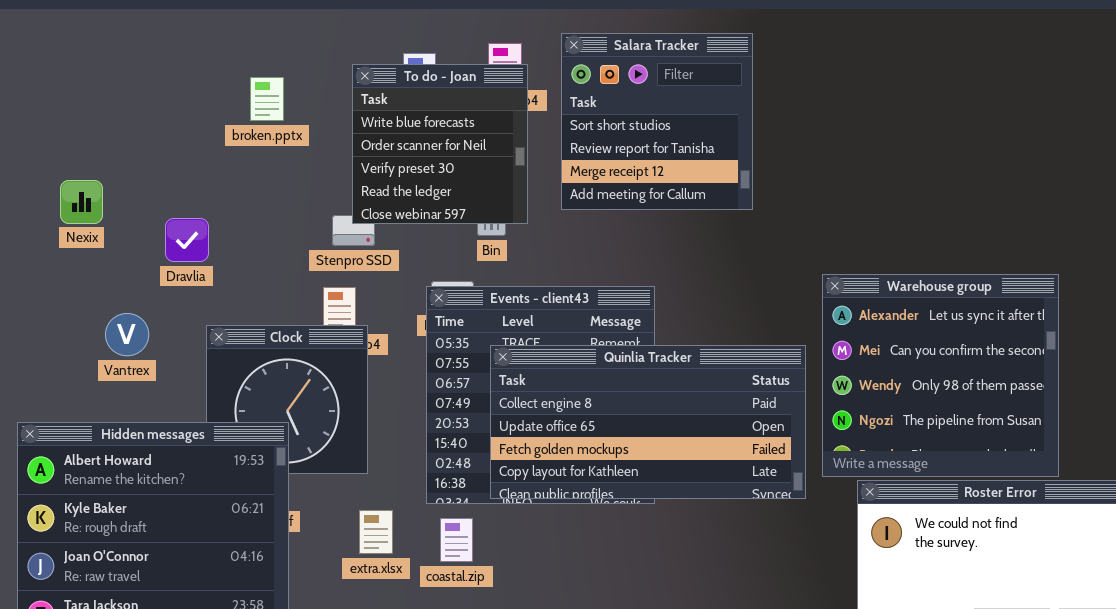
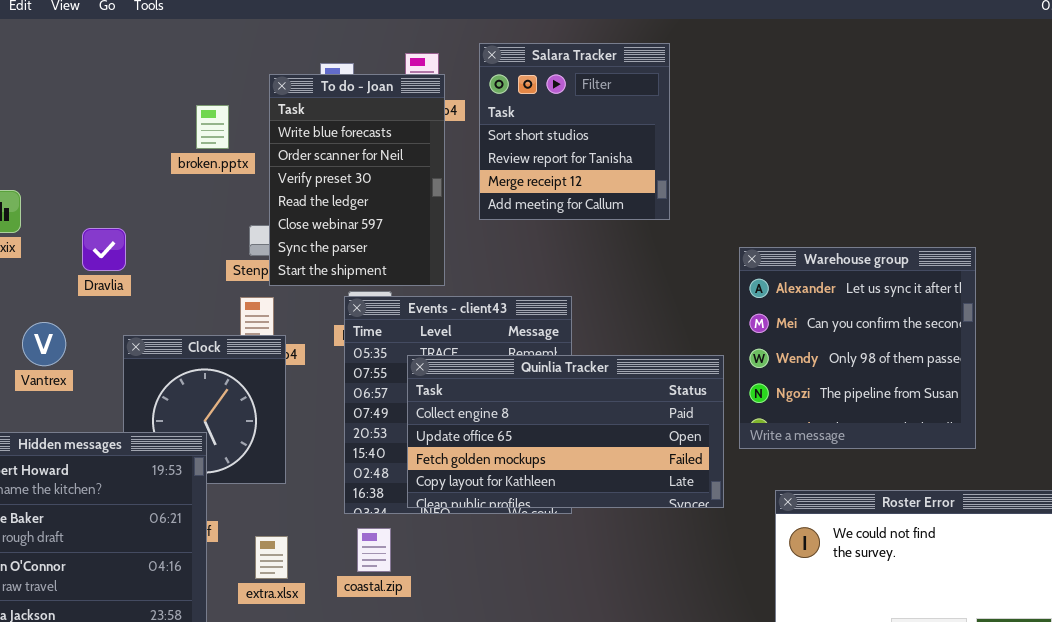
To do - Joan: [352,64,528,224] -> [269,74,445,286], resized
broken.pptx: [250,77,284,121] -> [196,105,229,149], moved
Warehouse group: [822,274,1059,477] -> [739,247,976,449], moved
extra.xlsx: [359,510,393,554] -> [255,536,288,579], moved

